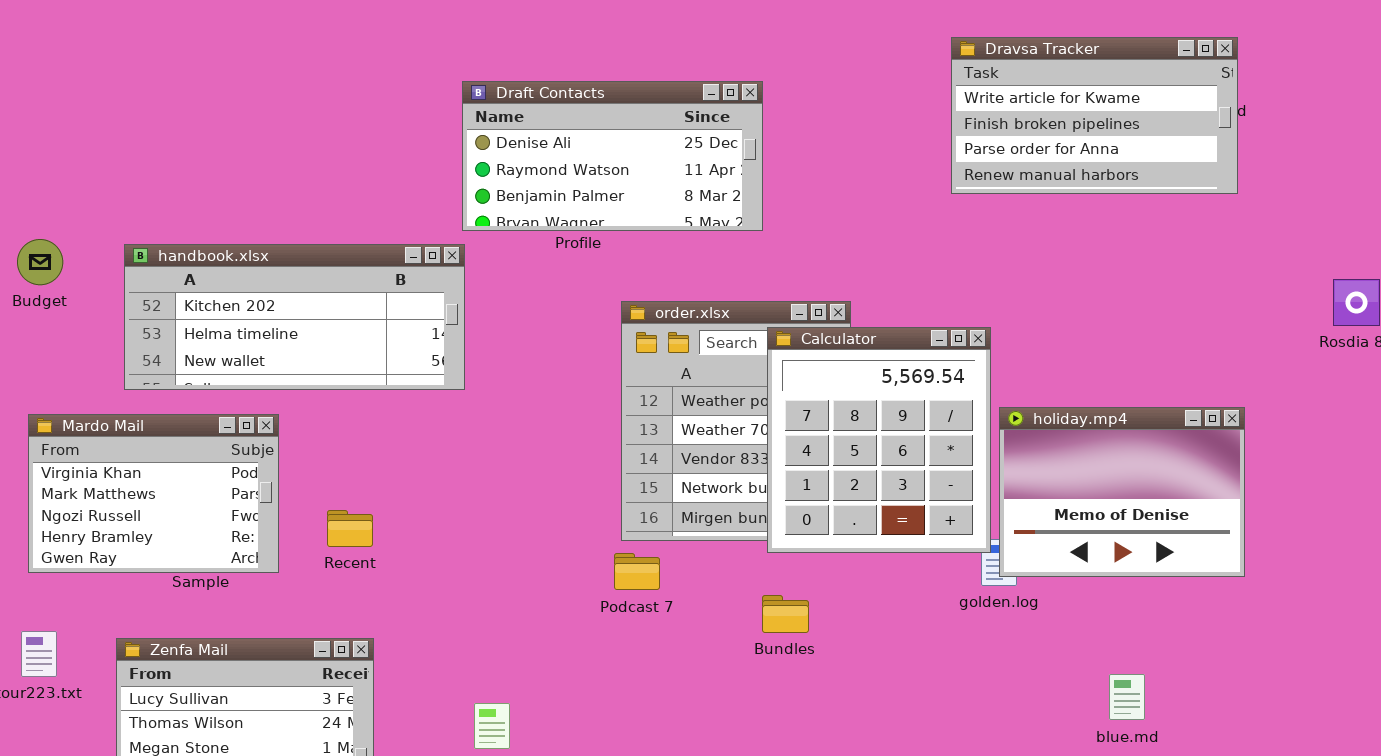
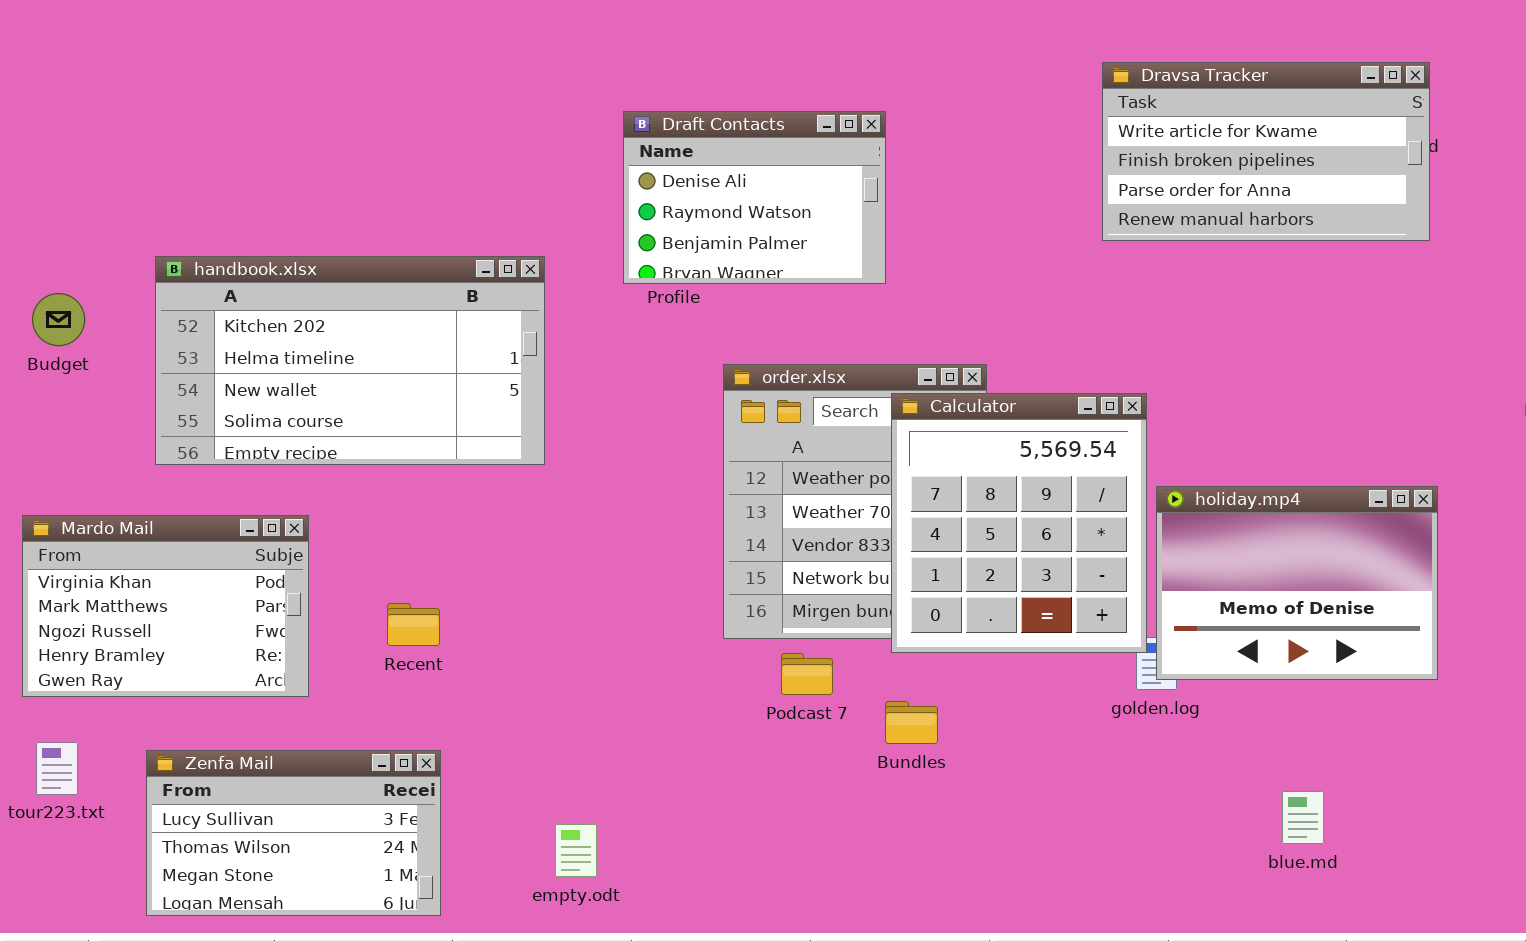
Draft Contacts: [462,81,763,231] -> [623,111,886,284], resized
handbook.xlsx: [124,244,465,390] -> [155,256,545,465], resized
Mardo Mail: [28,414,279,573] -> [22,515,309,697], moved
Podcast 7: [614,553,660,590] -> [781,653,833,695], moved

